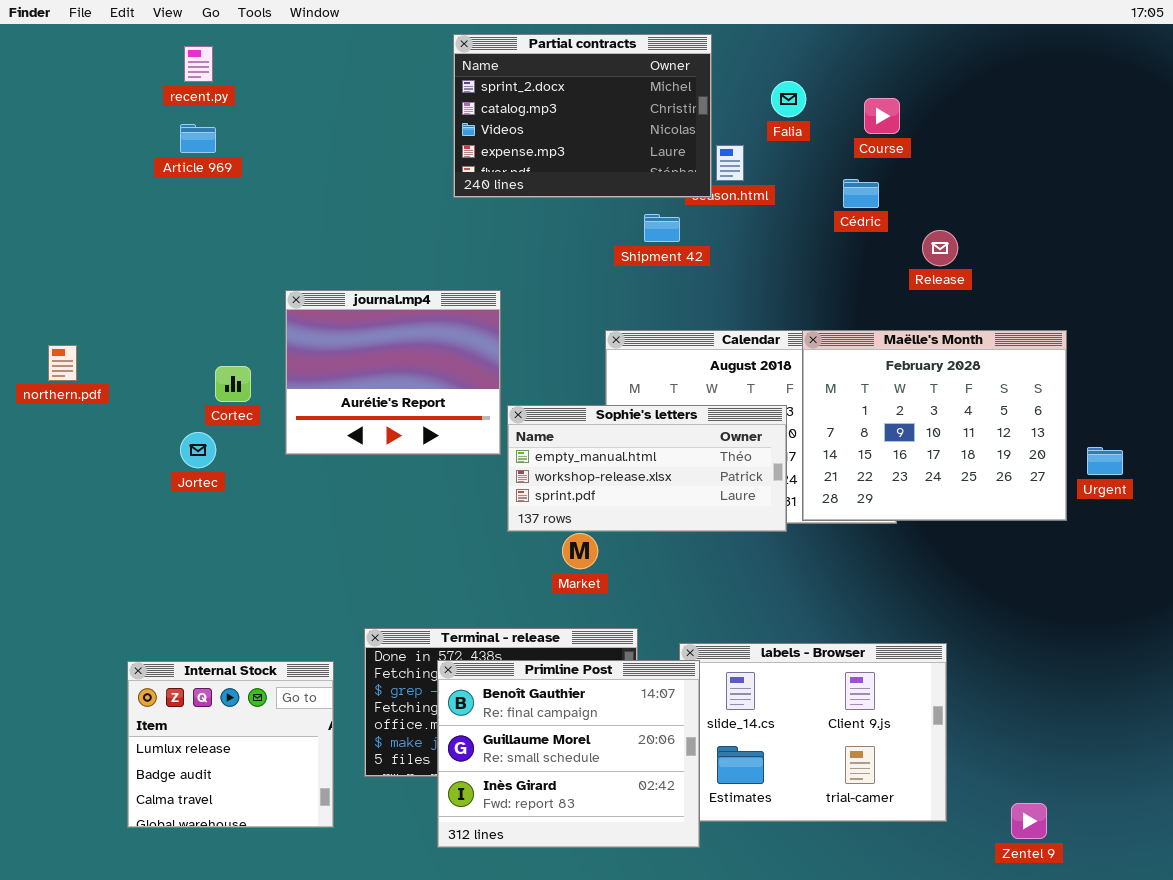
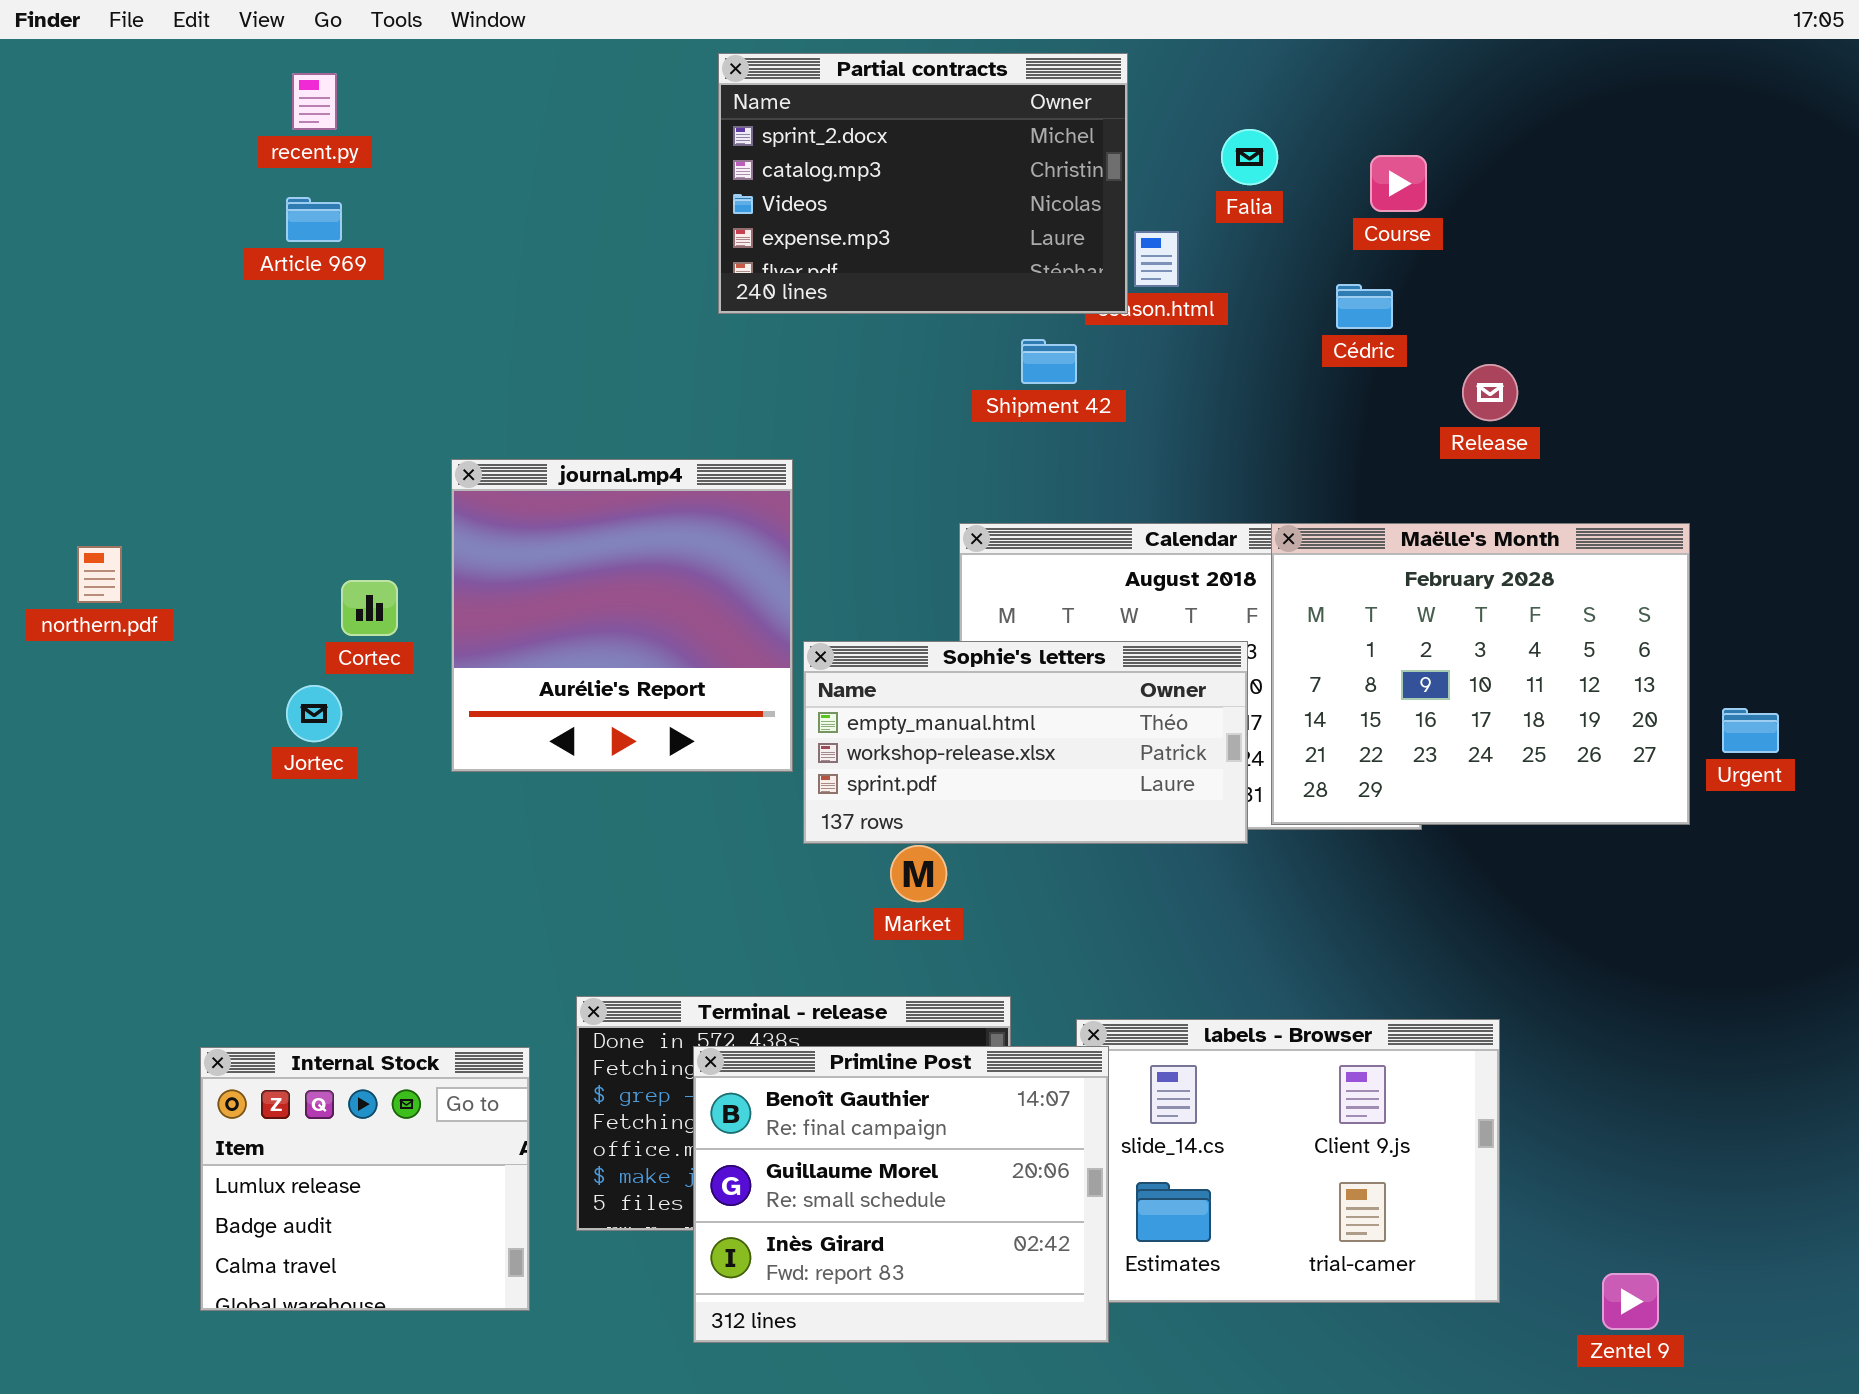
journal.mp4: [285,290,501,455] -> [451,459,793,772], resized

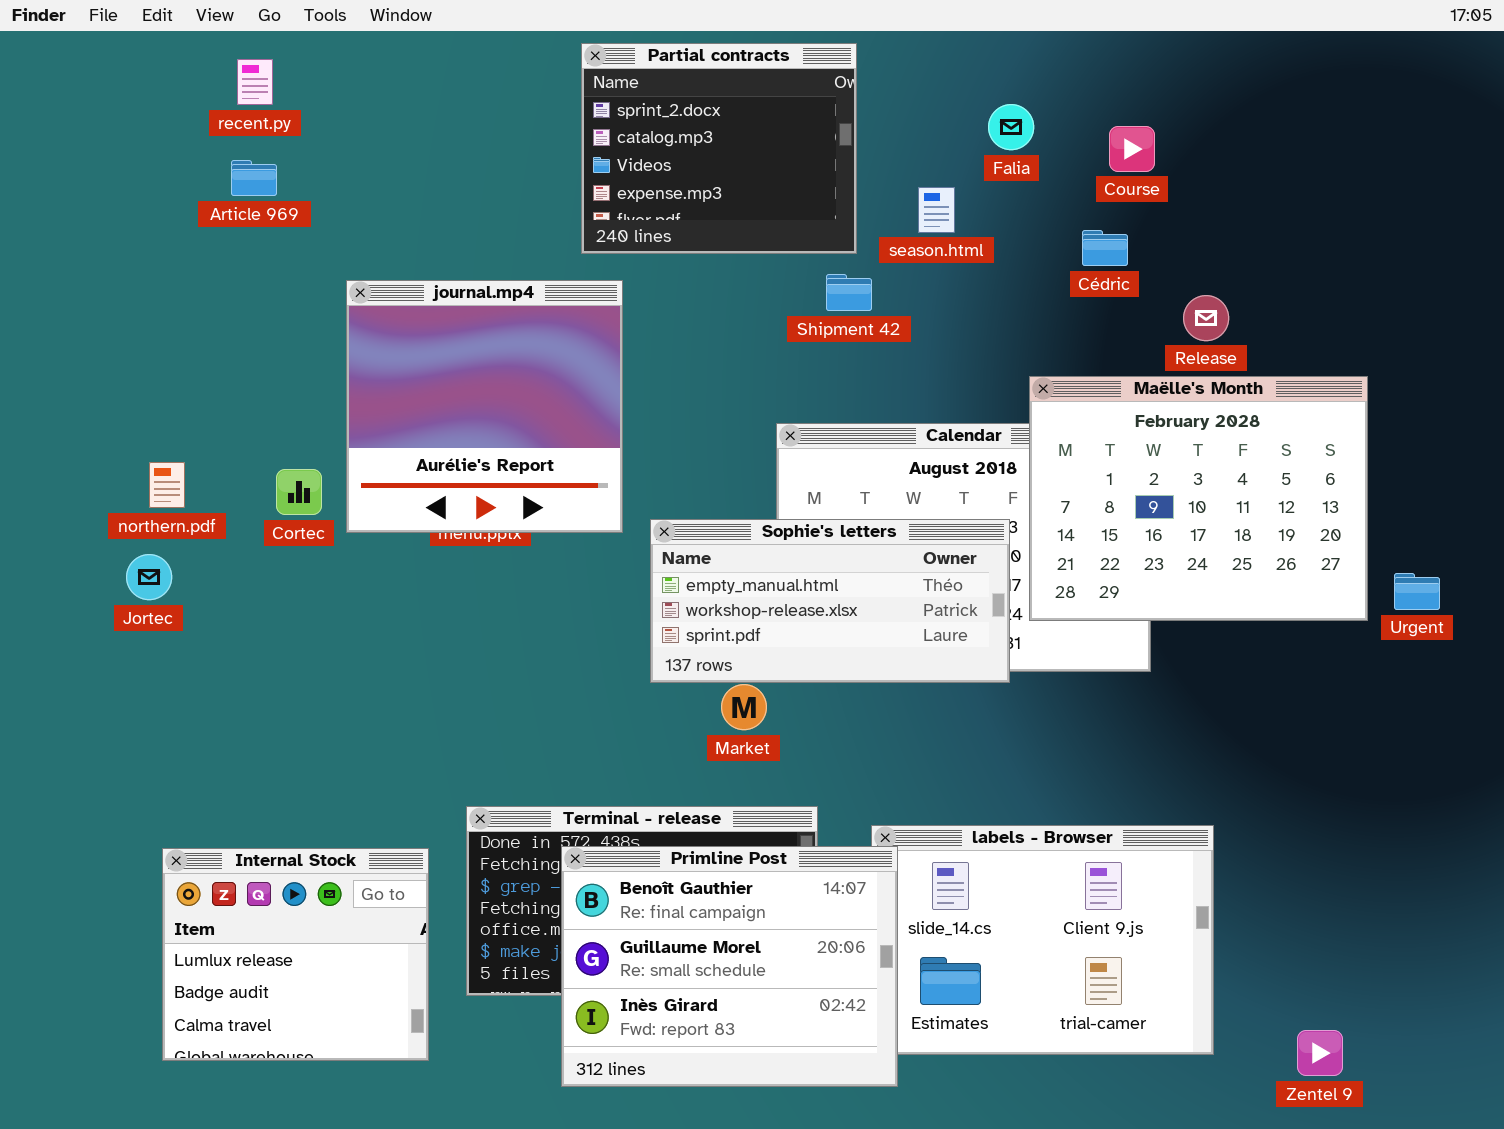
Partial contracts: [718,53,1128,314] -> [581,43,857,254], resized
journal.mp4: [451,459,793,772] -> [346,280,623,533], moved
Maëlle's Month: [1271,523,1690,825] -> [1029,376,1368,621], moved
northern.pdf: [77,546,122,603] -> [149,462,185,508], moved
Jortec: [286,685,342,742] -> [126,554,172,600], moved

